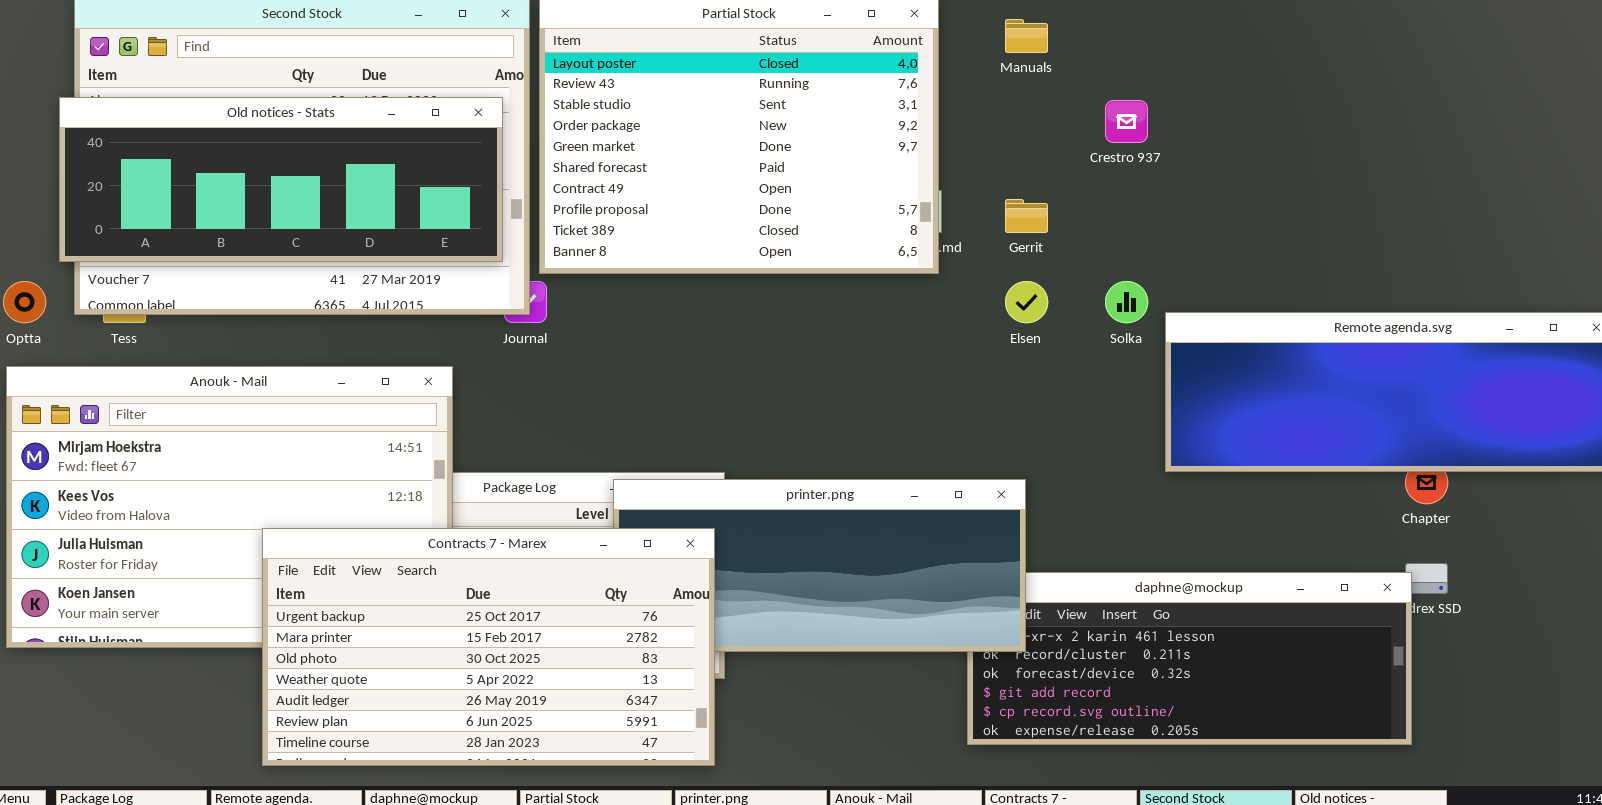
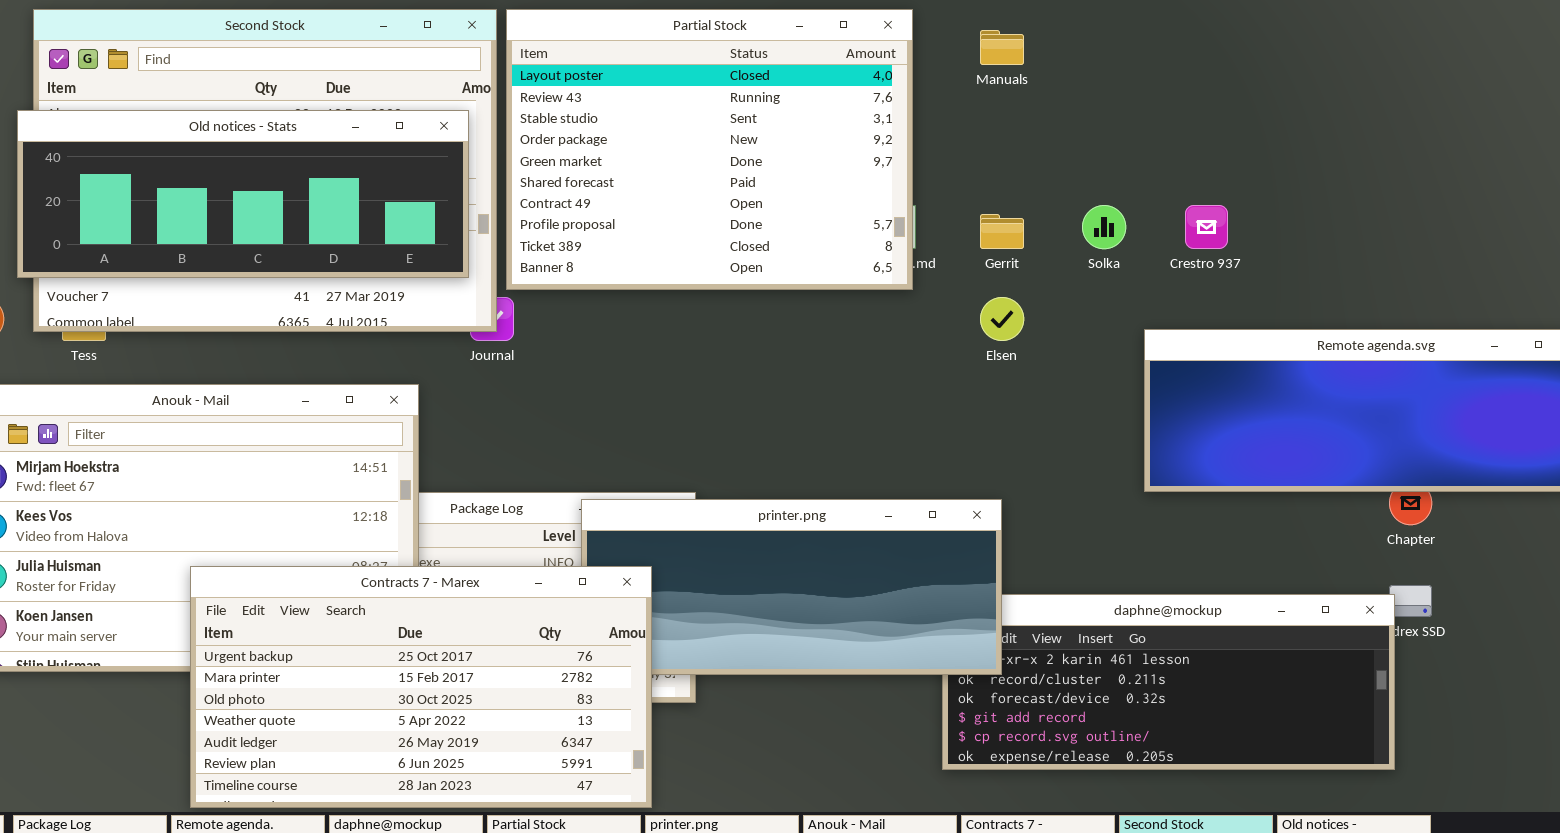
Crestro 937: [1105,100,1148,143] -> [1185,205,1228,249], moved
Solka: [1105,281,1148,323] -> [1082,205,1126,249], moved
Contracts 7 - Marex: [262,528,715,766] -> [190,566,652,808], moved

